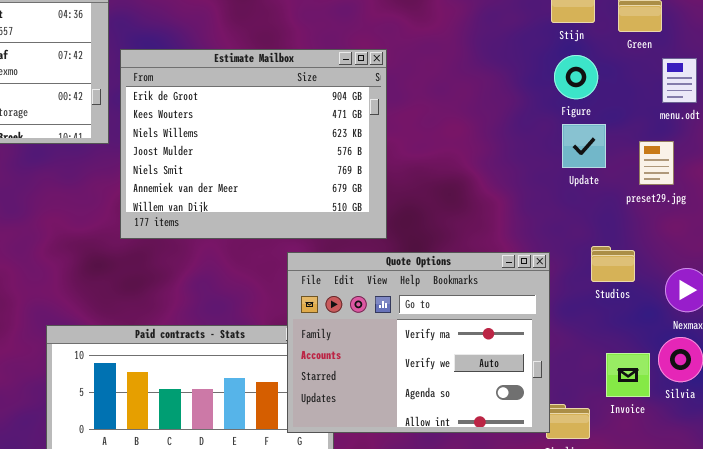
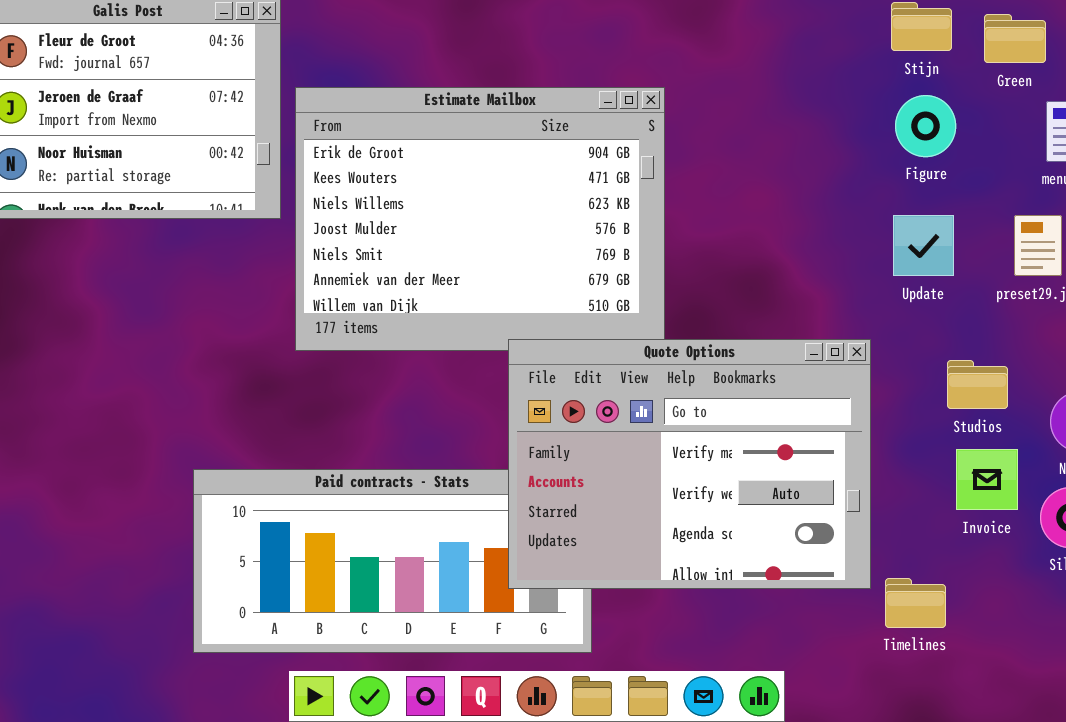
Update: [562,124,606,168] -> [893,215,954,276], moved
Quote Options: [287,252,550,433] -> [508,339,871,589], moved
Invoice: [606,353,650,397] -> [956,449,1018,510], moved

